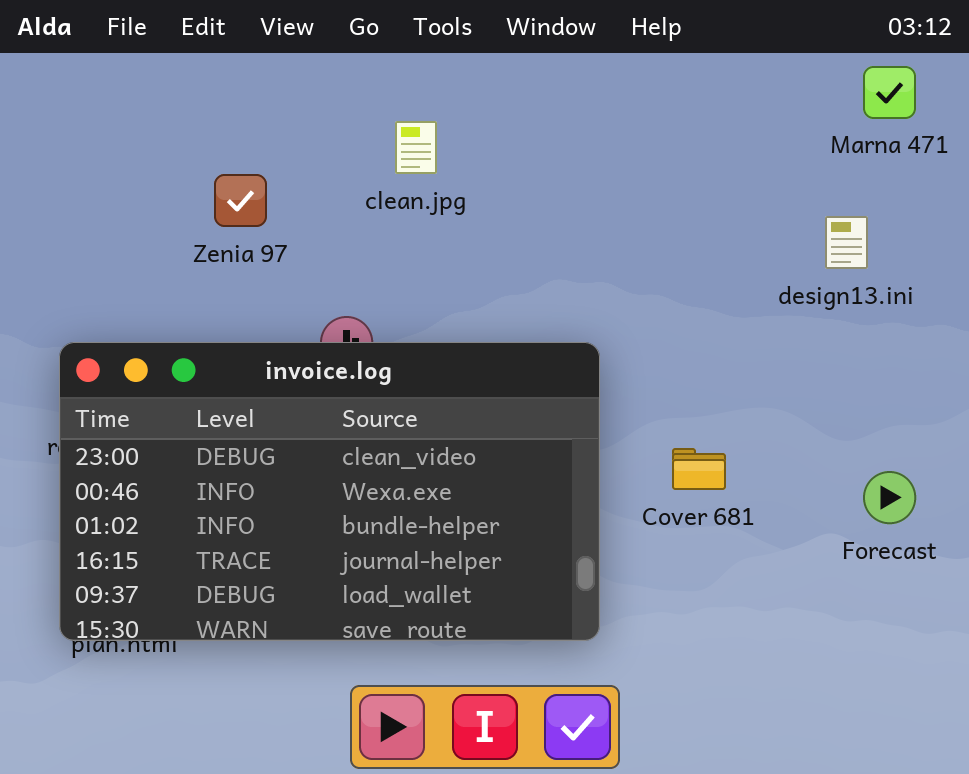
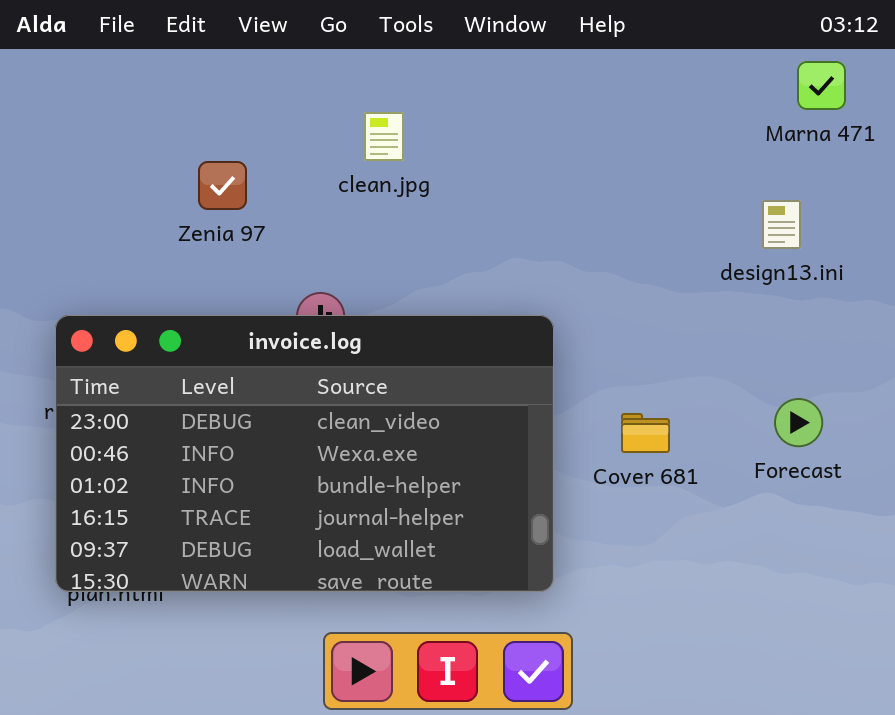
Forecast: [863,471,916,524] -> [774,398,823,447], moved

